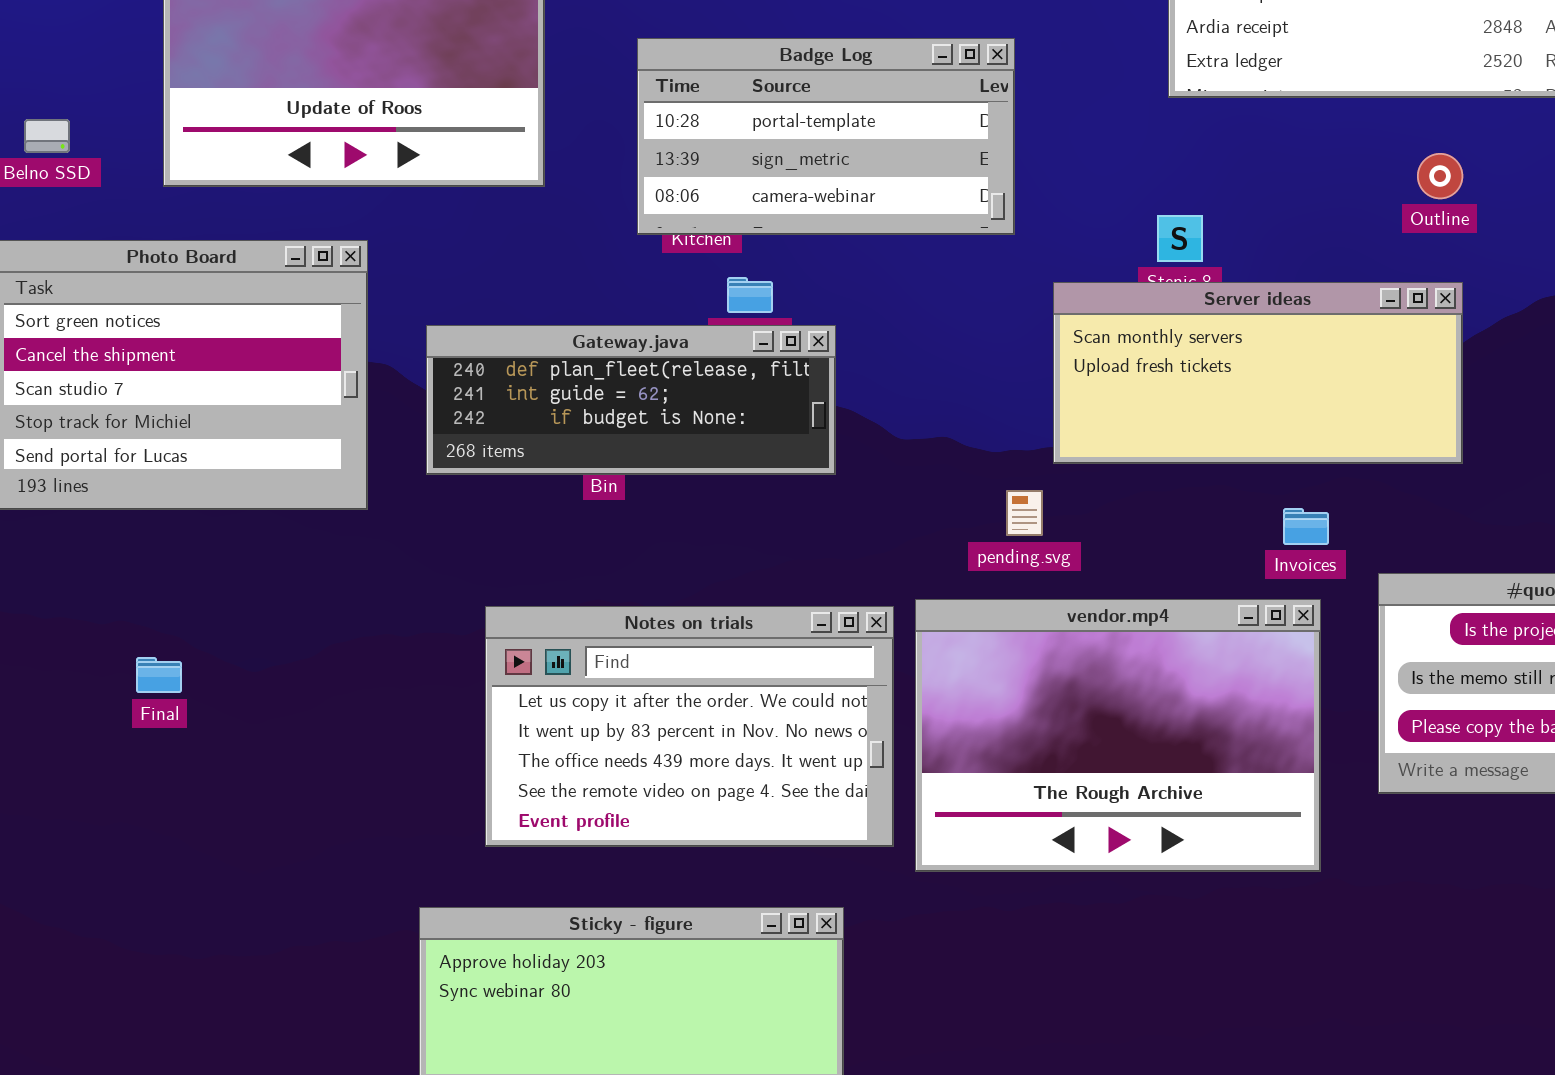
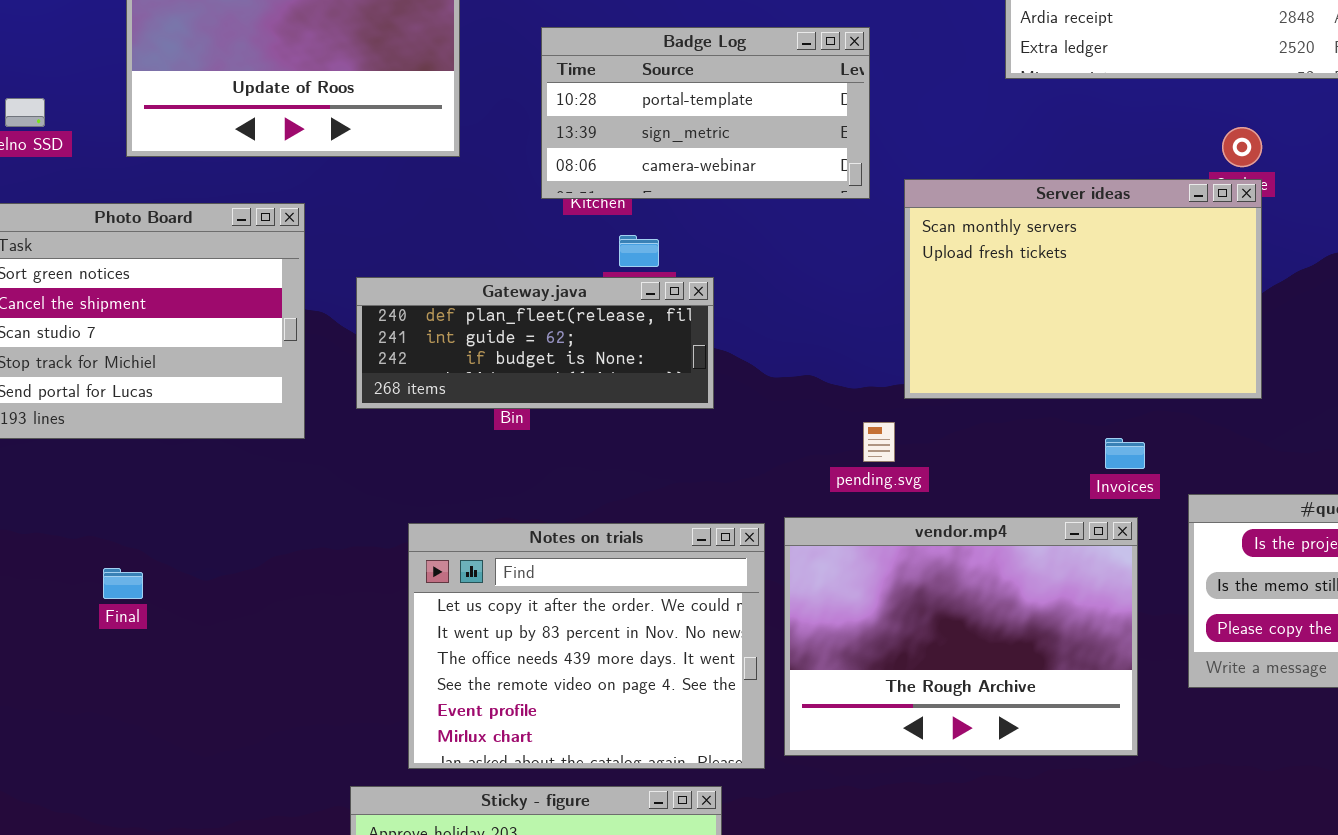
Server ideas: [1053,282,1463,464] -> [904,179,1262,399], resized
Notes on trials: [485,606,894,847] -> [408,523,765,769], resized

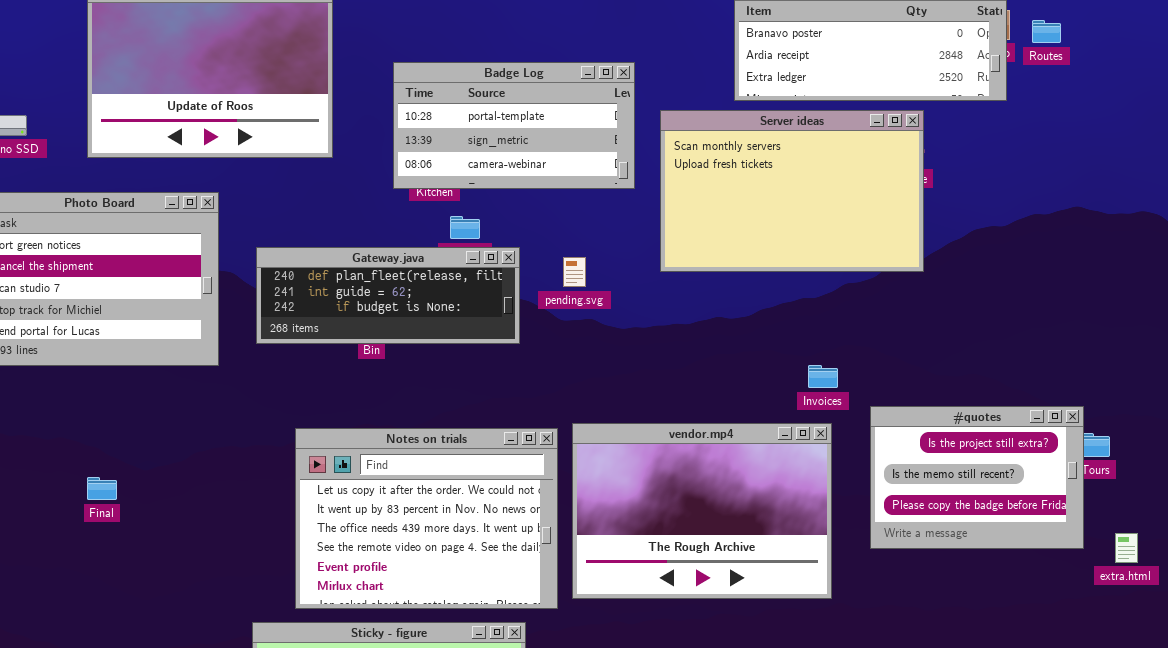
Server ideas: [904,179,1262,399] -> [660,110,924,272], moved
pending.svg: [863,422,895,462] -> [563,257,586,287], moved
Final: [103,568,143,599] -> [87,477,117,500], moved

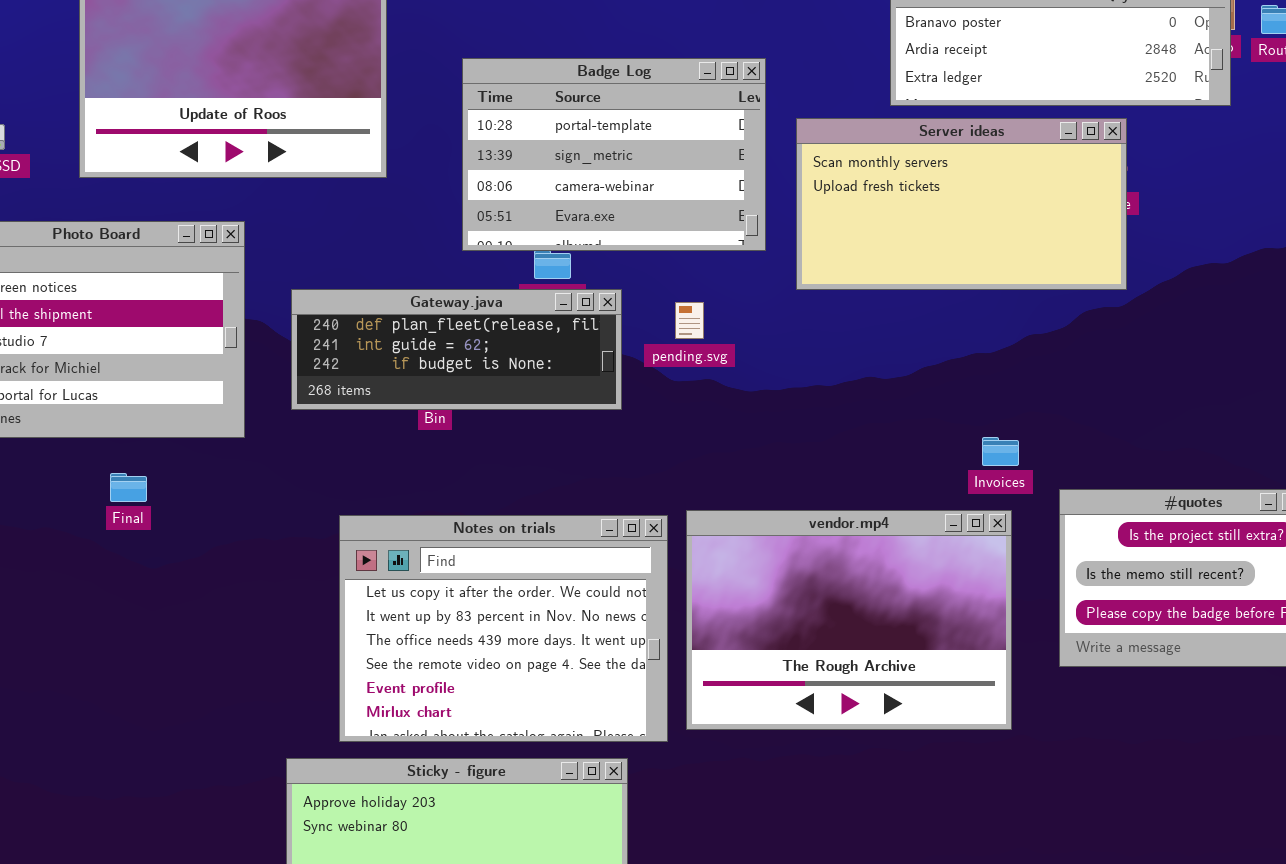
Badge Log: [393,62,635,189] -> [462,58,766,251], resized
Server ideas: [660,110,924,272] -> [796,118,1127,290], resized
Final: [87,477,117,500] -> [110,473,147,502], moved

